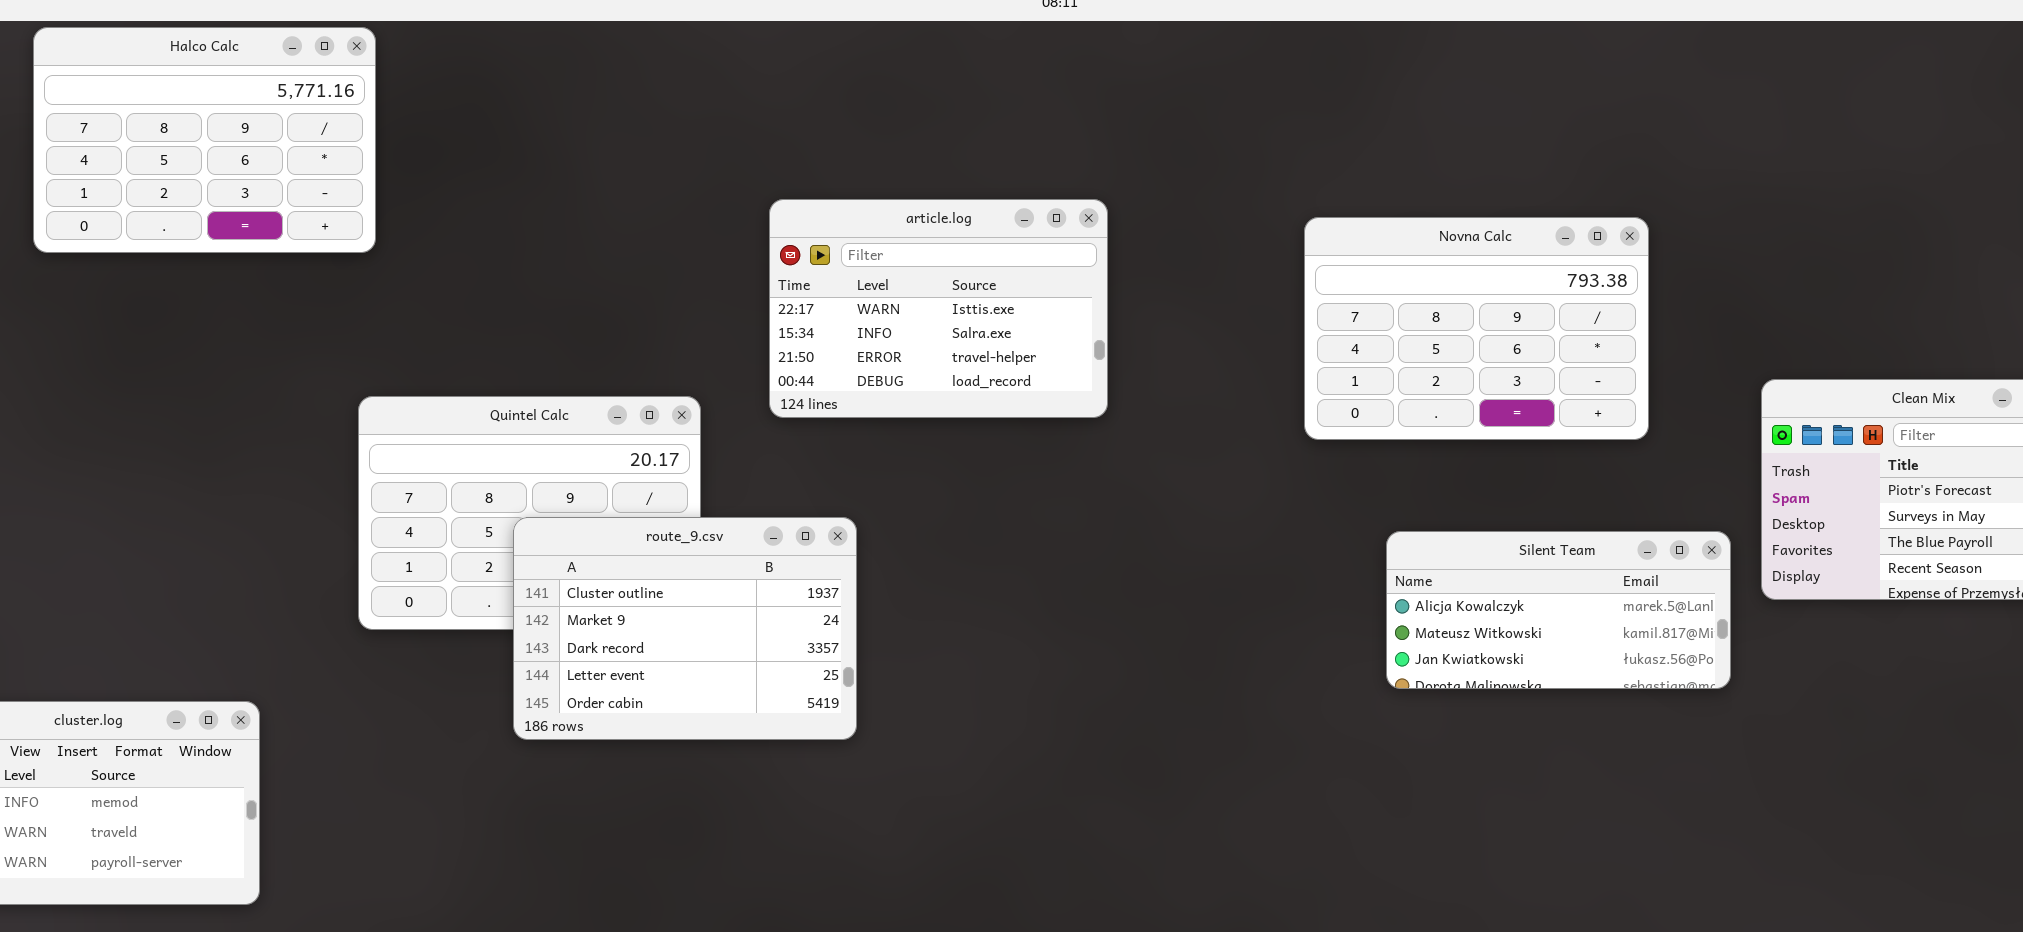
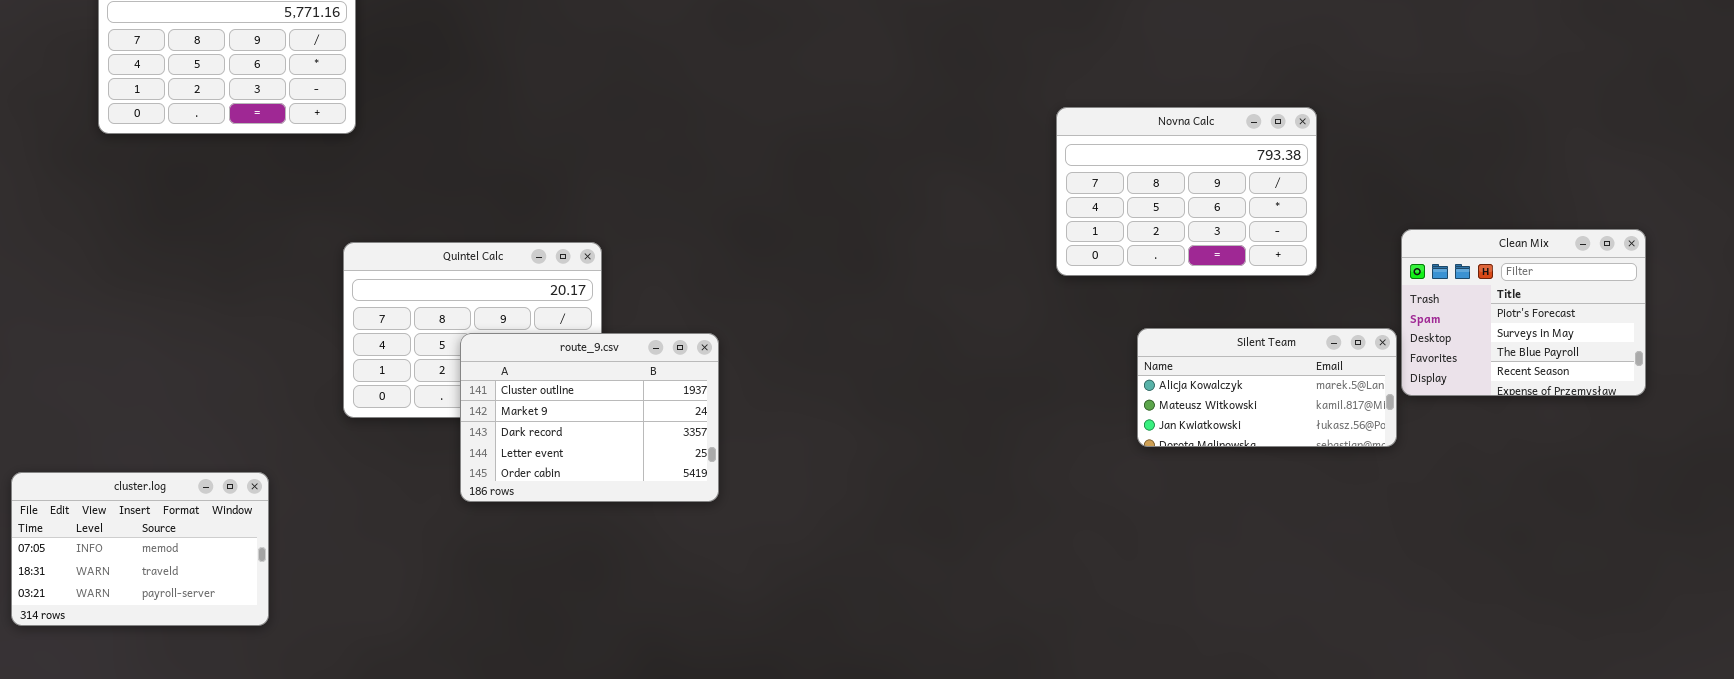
article.log: [769,199,1108,418] -> none, closed
Silent Team: [1386,531,1731,689] -> [1137,328,1397,447], moved

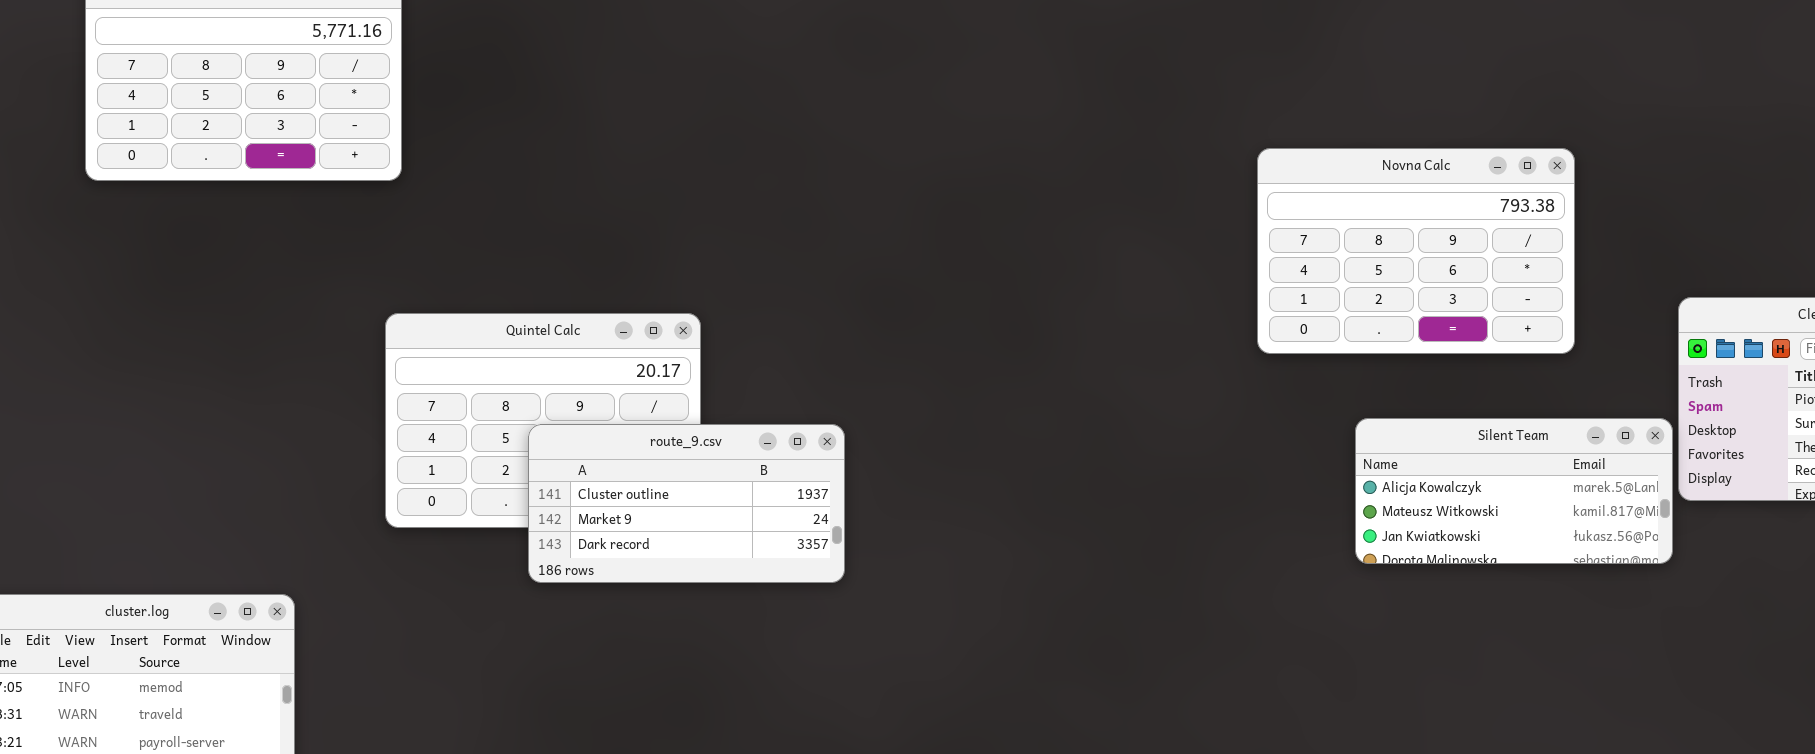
route_9.csv: [460,333,719,502] -> [528,424,845,583], resized

